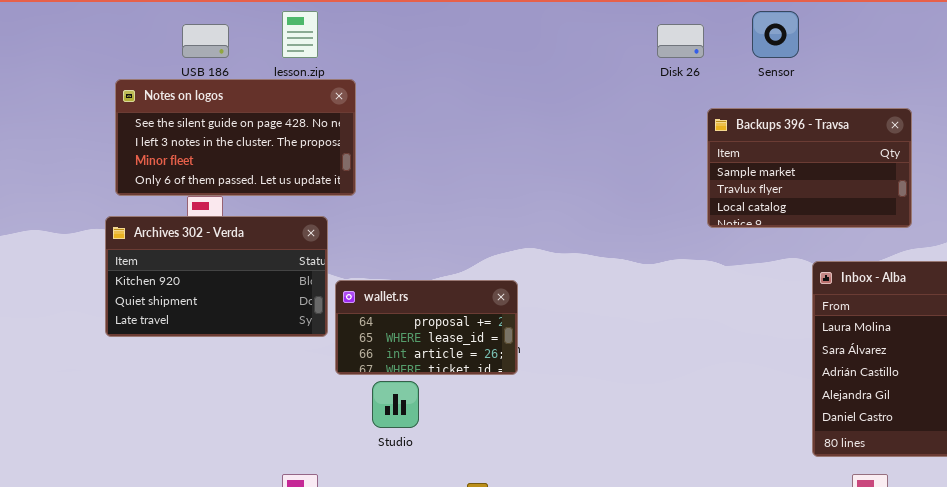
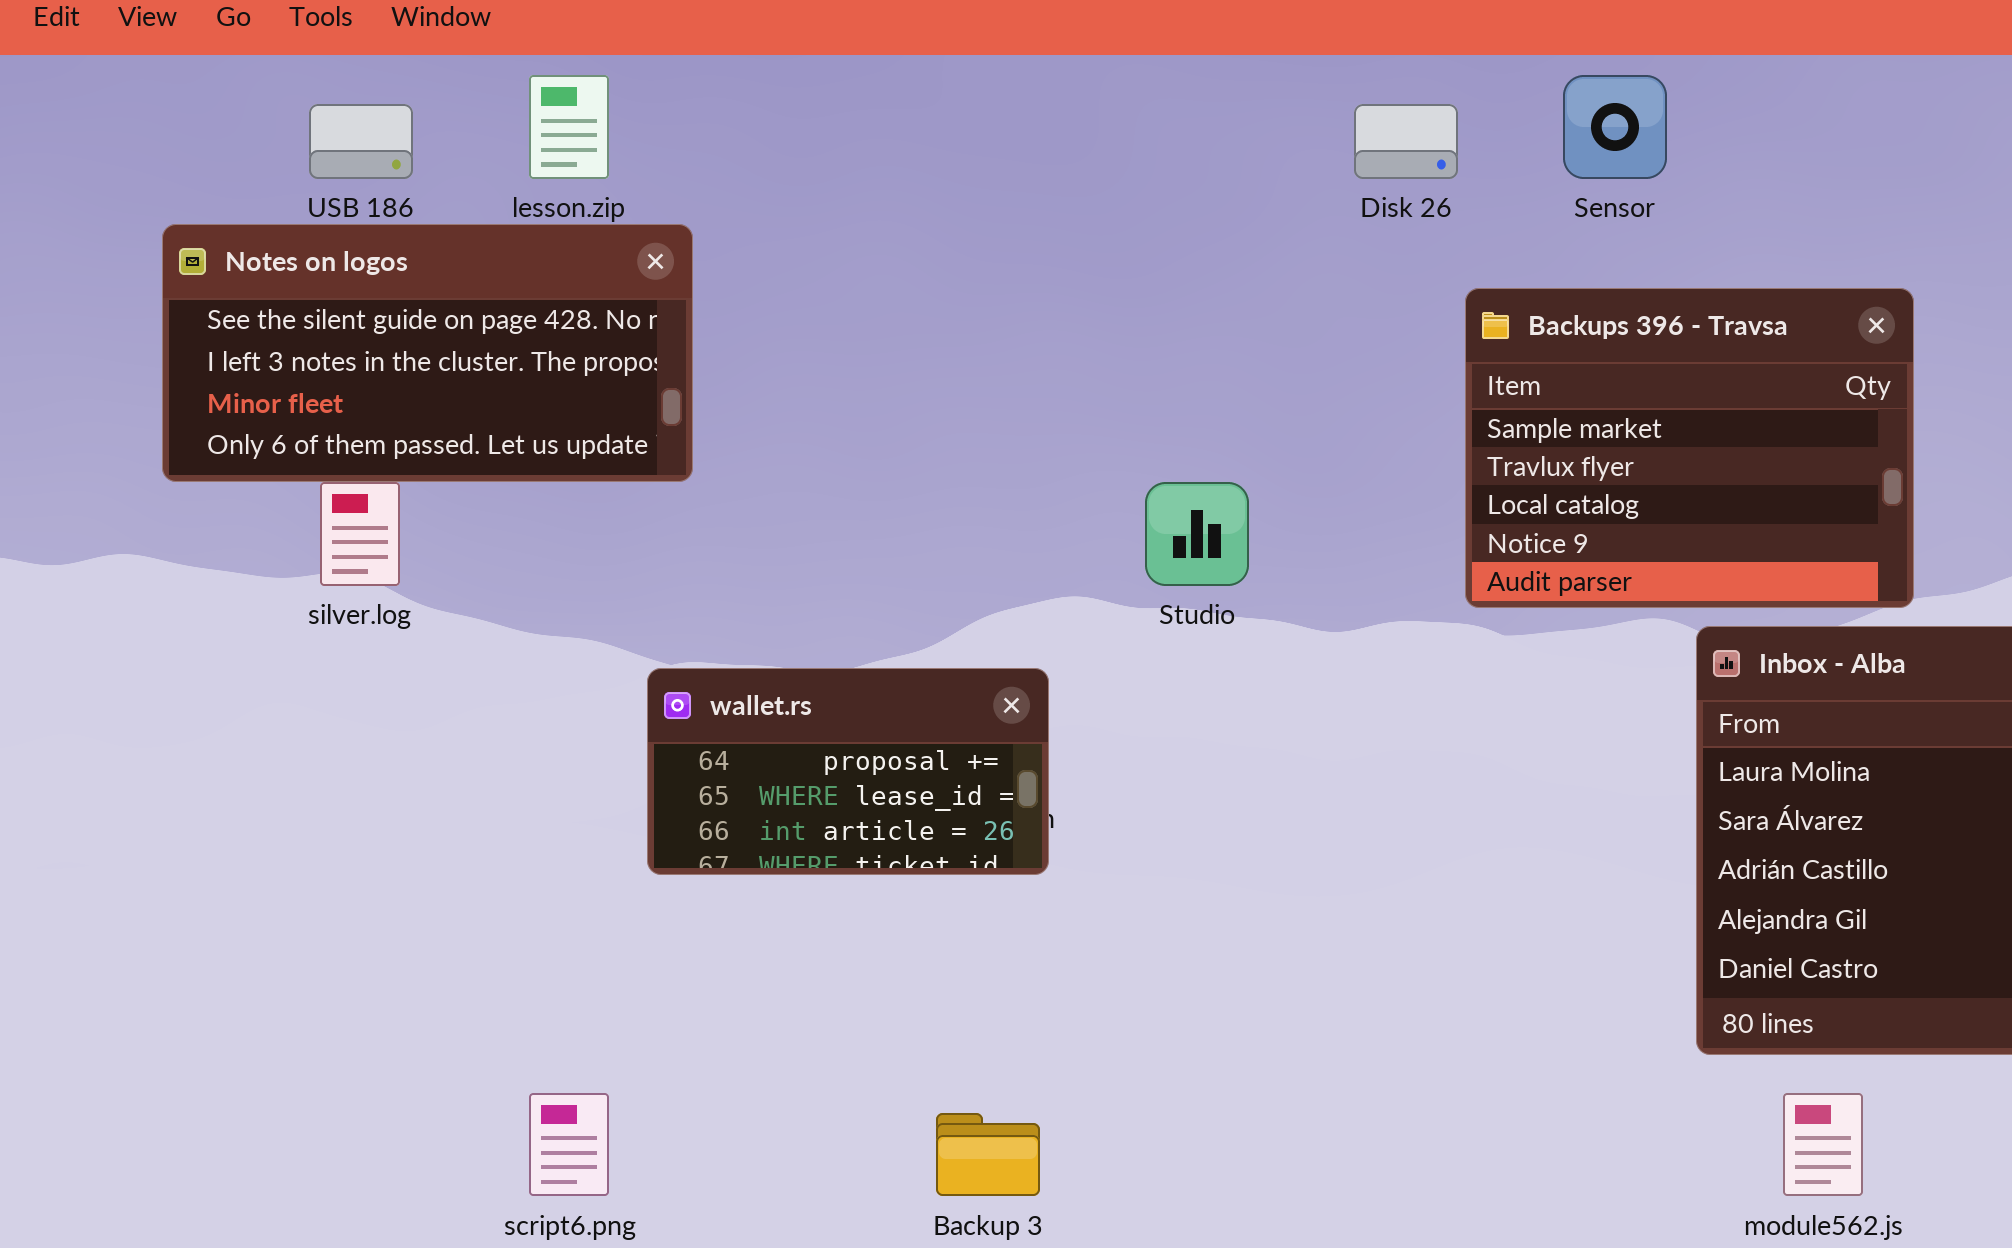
Backups 396 - Travsa: [707,108,912,228] -> [1465,288,1914,608], resized
Archives 302 - Verda: [105,216,328,337] -> none, closed
Studio: [372,381,419,428] -> [1145,482,1249,586], moved

